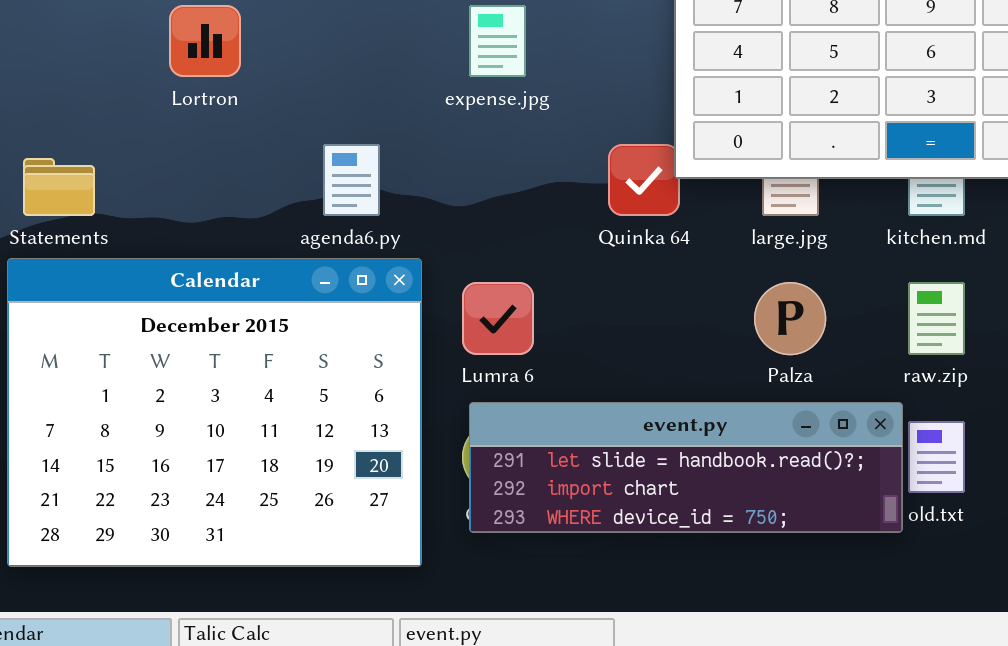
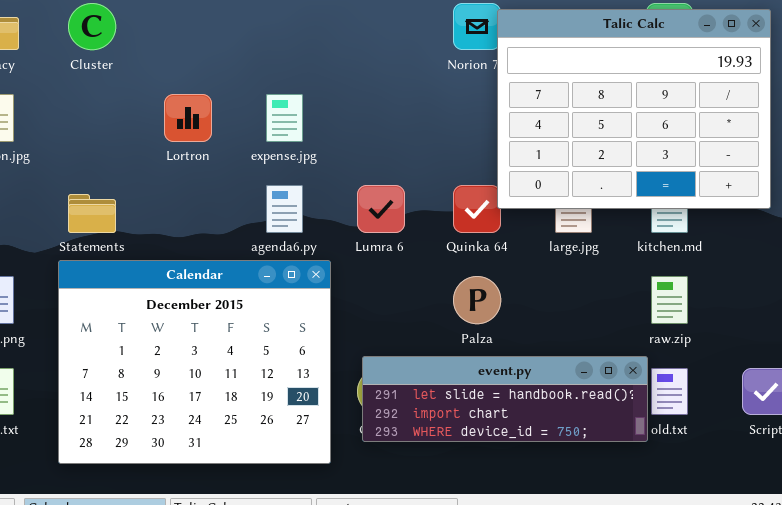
expense.jpg: [469,5,526,77] -> [266,94,303,142], moved
Lumra 6: [462,282,534,355] -> [357,185,405,233], moved
Palza: [754,282,826,355] -> [453,276,501,324], moved

